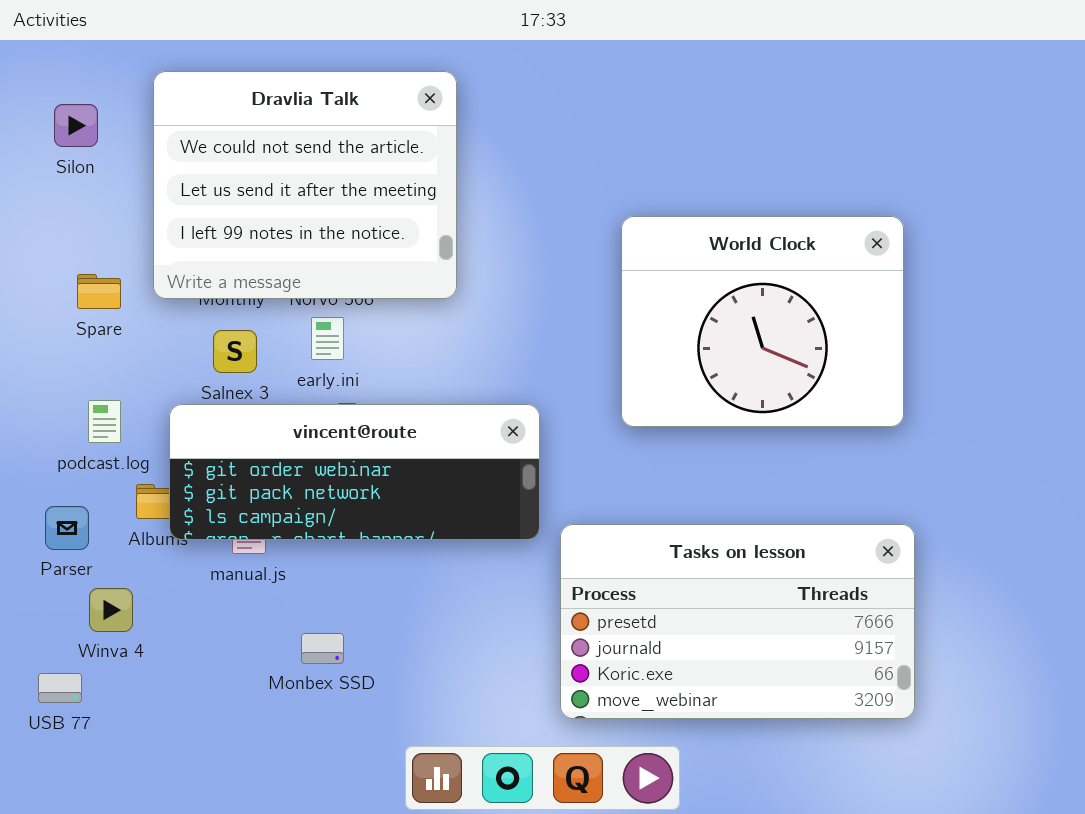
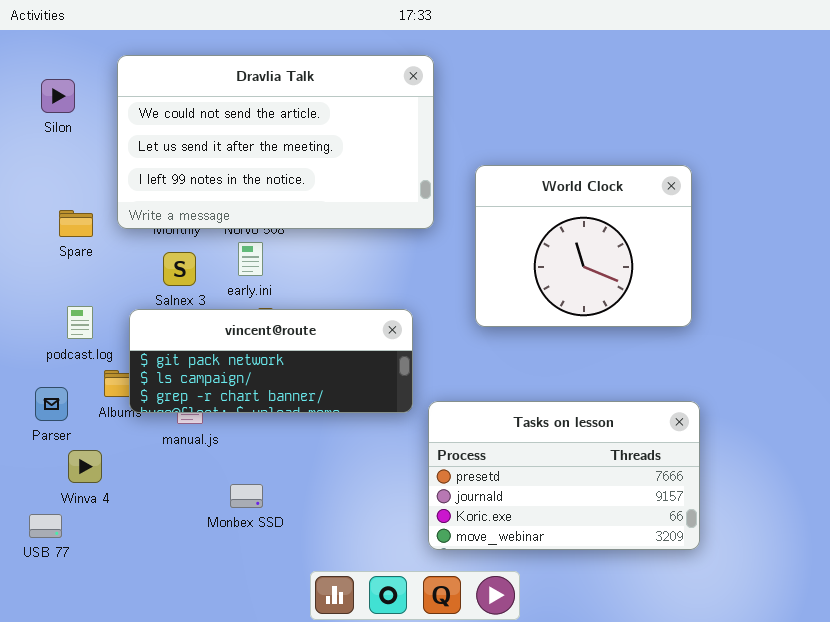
Dravlia Talk: [153,71,457,299] -> [117,55,434,229], resized
vincent@route: [169,404,540,540] -> [129,309,413,413], scrolled down 1 row

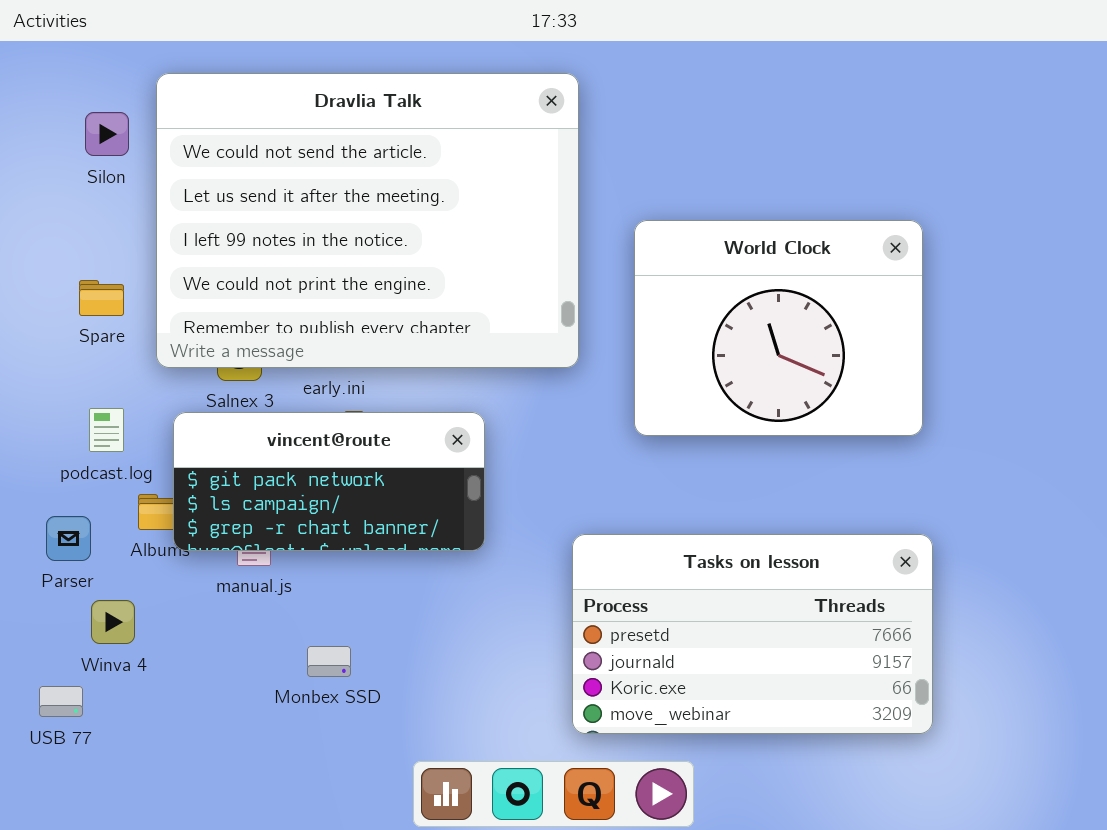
Dravlia Talk: [117,55,434,229] -> [156,73,579,368], resized
Silon: [41,79,75,113] -> [85,112,129,156], moved
vincent@route: [129,309,413,413] -> [173,412,485,551], resized

